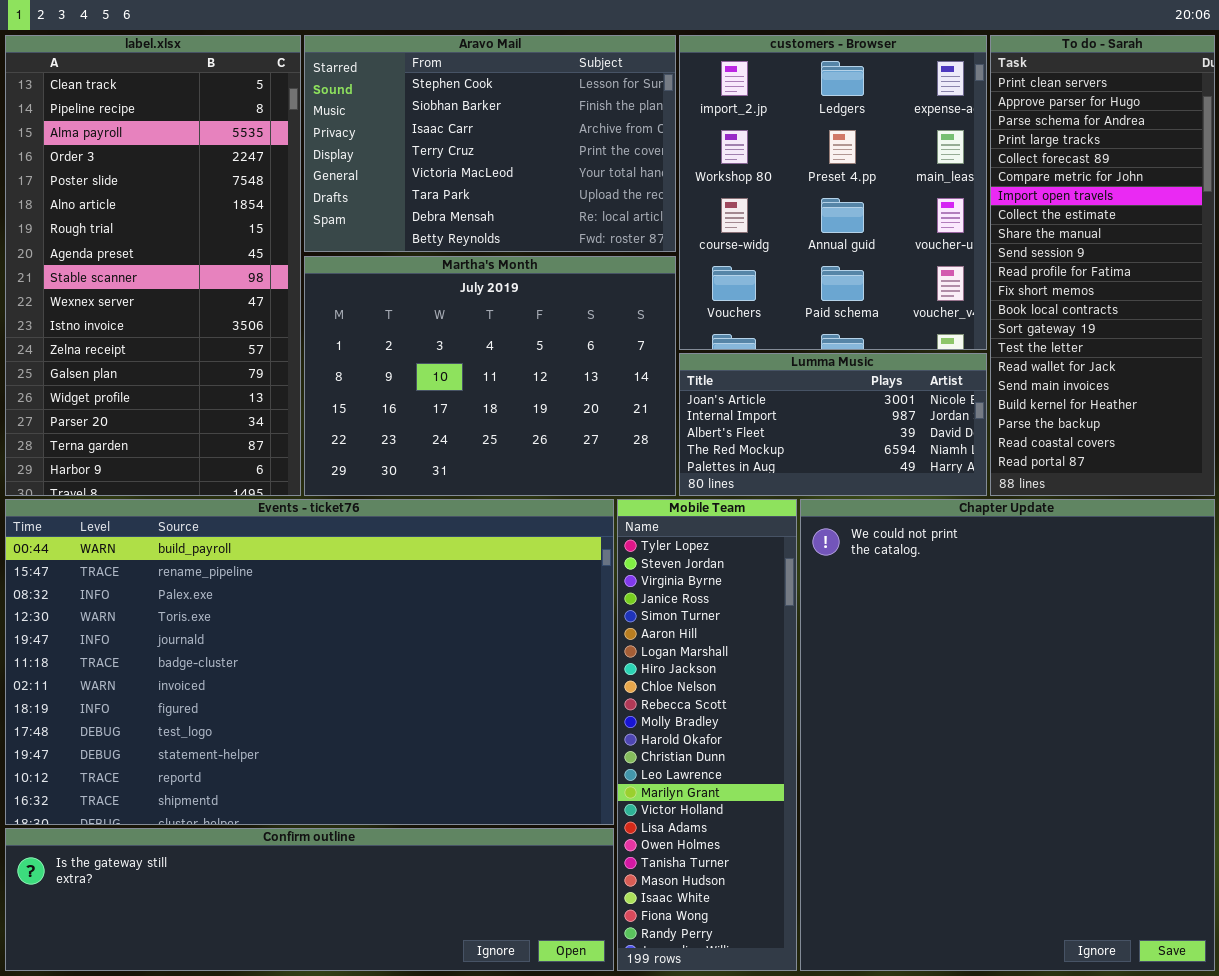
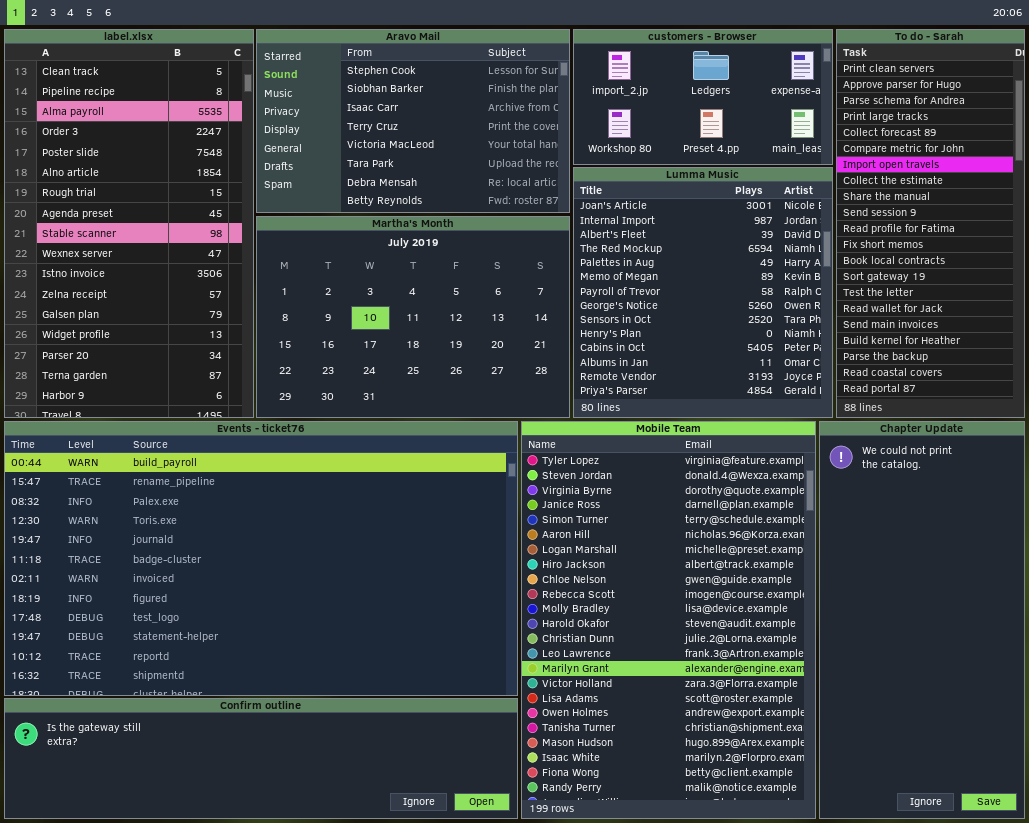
customers - Browser: [679,35,987,350] -> [573,29,833,165], resized
Lumma Music: [679,353,987,496] -> [573,167,833,418], resized
Mobile Team: [617,499,797,971] -> [521,421,816,819], resized
Chapter Update: [800,499,1215,971] -> [819,421,1025,819], resized

